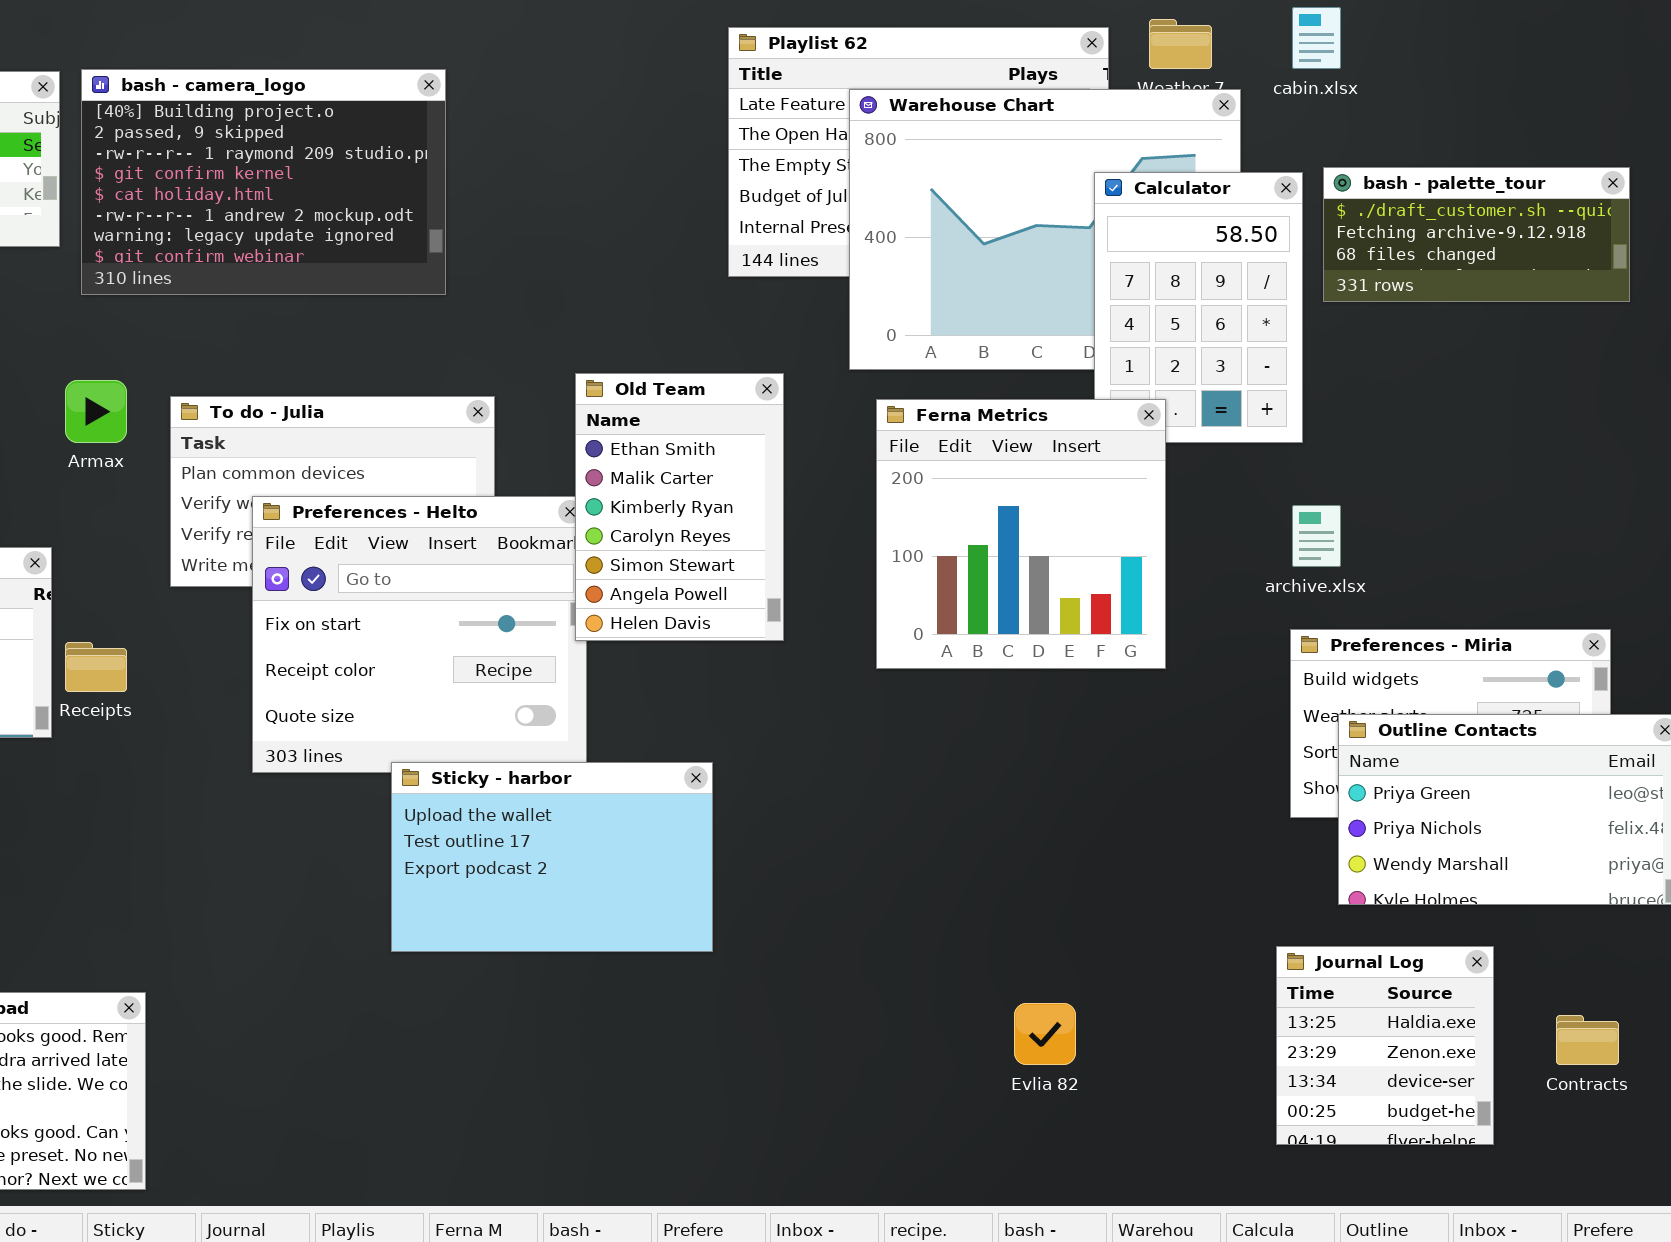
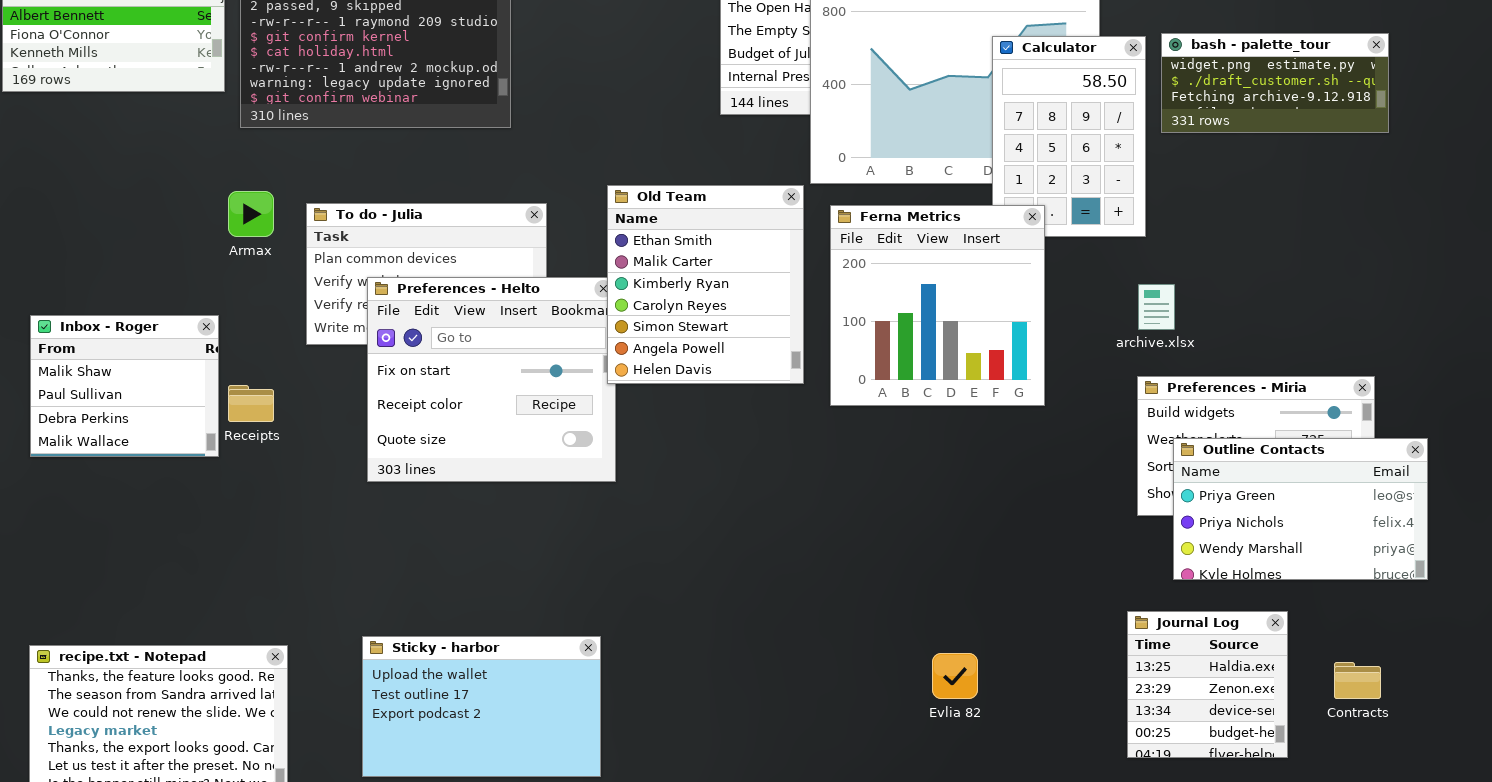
bash - palette_tour: [1323,167,1630,302] -> [1161,33,1389,133], scrolled up 1 row
Old Team: [575,373,784,641] -> [607,185,804,384], resized
Sticky - harbor: [391,762,713,952] -> [362,636,601,777], moved

